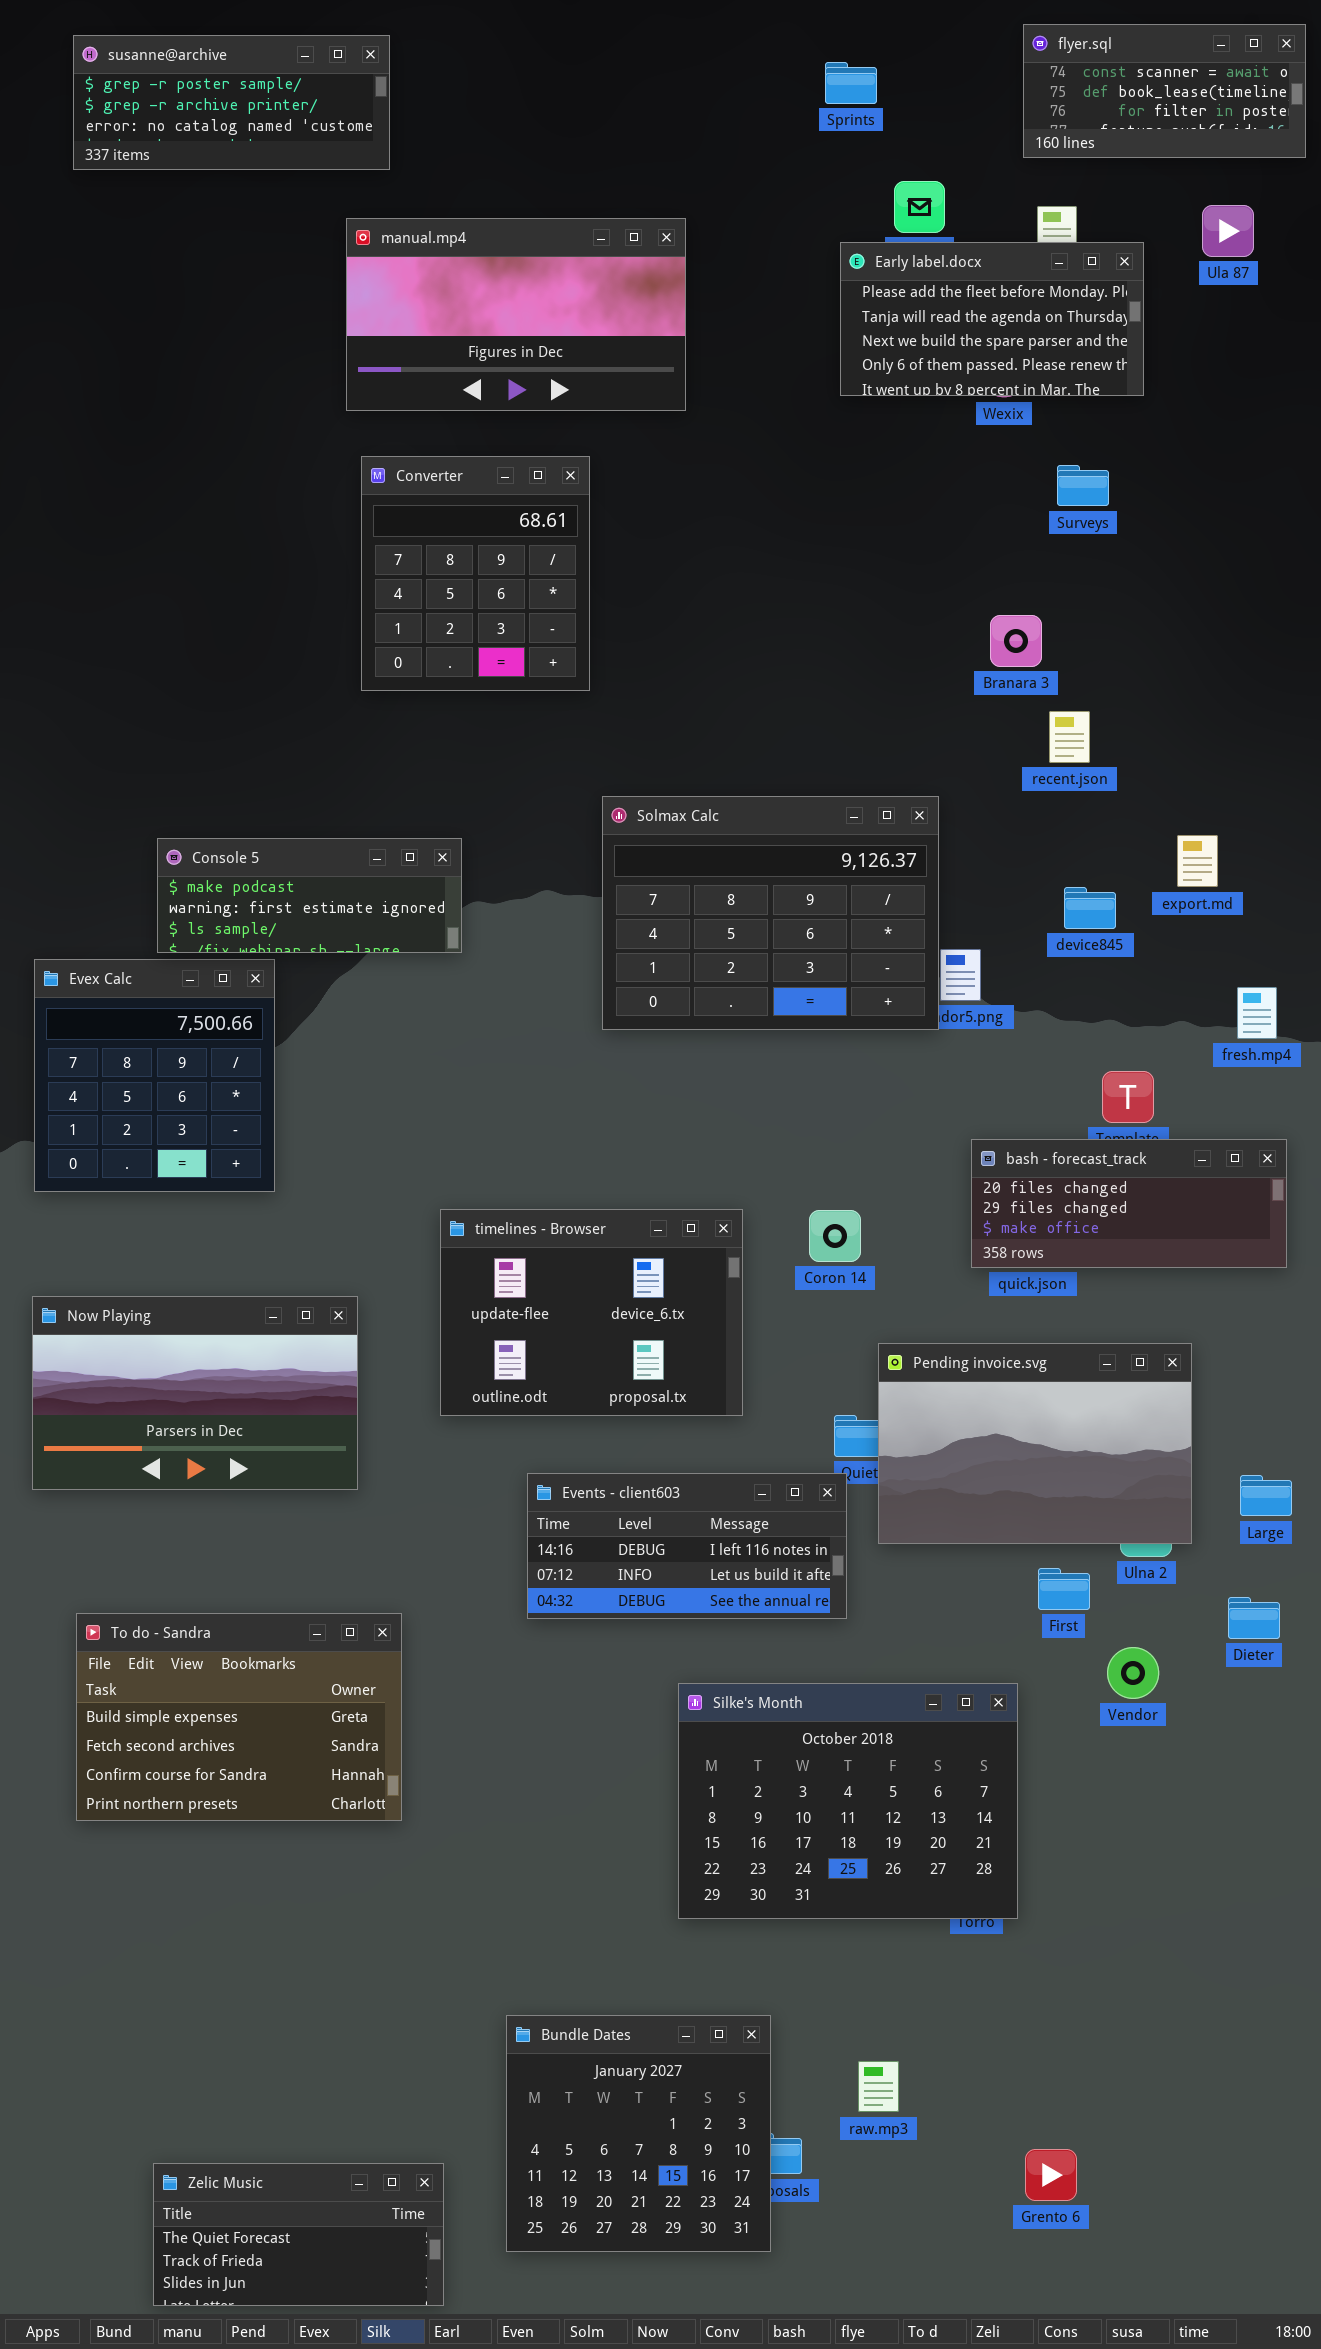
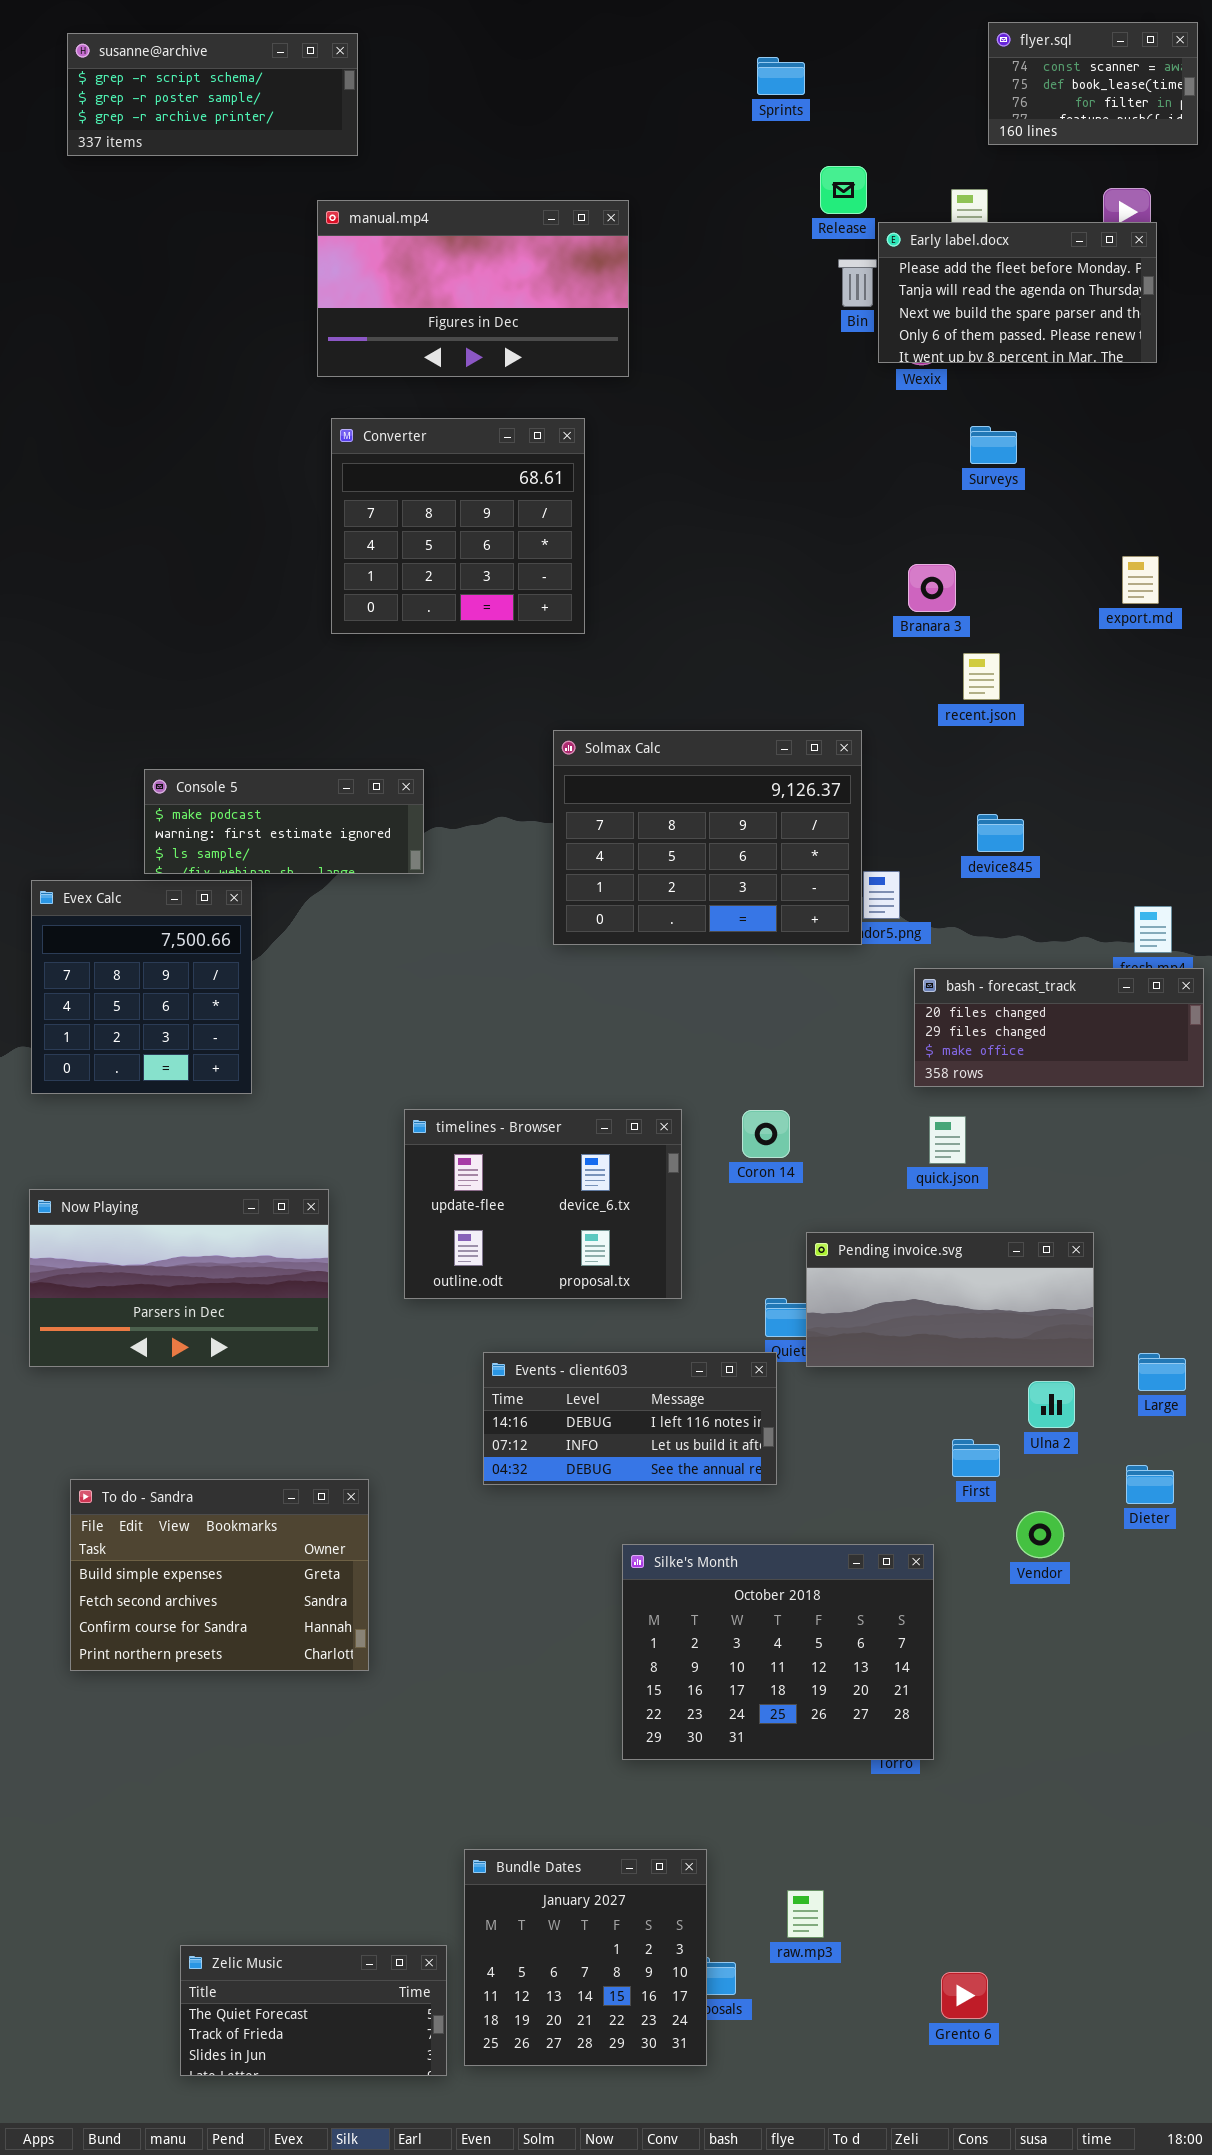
flyer.sql: [1023,24,1306,158] -> [988,22,1198,145], resized
susanne@archive: [73,35,390,170] -> [67,33,358,156], scrolled up 1 row
Early label.docx: [840,242,1144,396] -> [878,222,1157,363], moved
Converter: [361,456,590,691] -> [331,418,585,634], resized
export.md: [1177,835,1218,887] -> [1122,556,1159,604], moved
bash - forecast_track: [971,1139,1287,1268] -> [914,968,1204,1087], moved
Pending invoice.svg: [878,1343,1192,1544] -> [806,1232,1094,1367], resized
Zelic Music: [153,2163,444,2306] -> [180,1945,447,2076], moved

